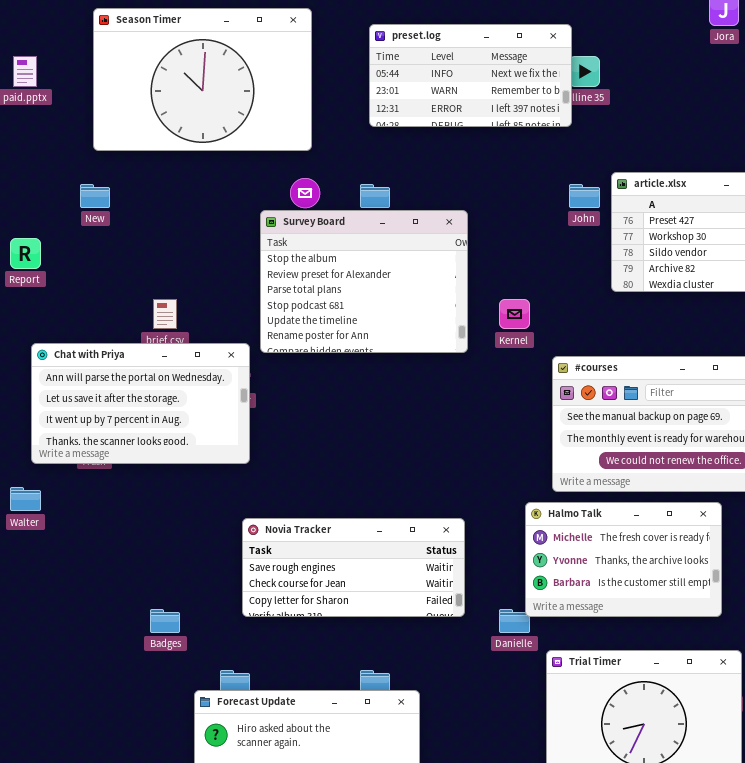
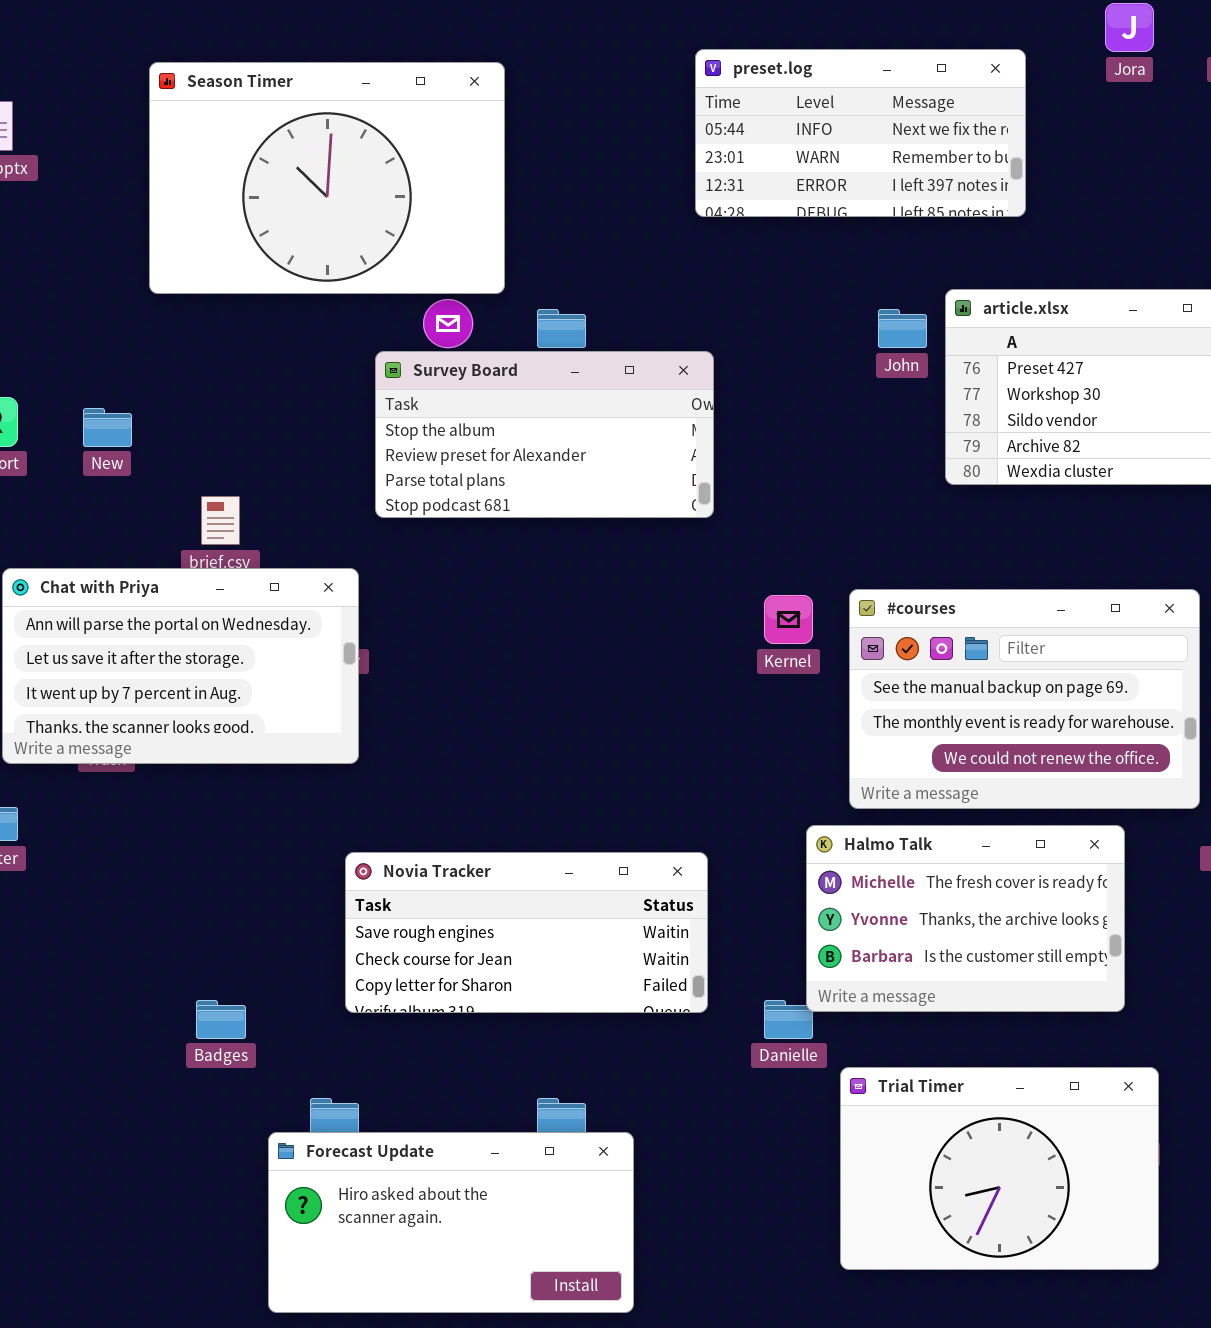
Season Timer: [93,8,312,151] -> [149,62,505,294], moved
preset.log: [369,24,572,127] -> [695,49,1026,217], moved
New: [80,184,110,208] -> [83,408,132,447], moved
Survey Board: [260,210,468,353] -> [375,351,714,518], resized
Kernel: [499,299,530,329] -> [764,595,813,644], moved

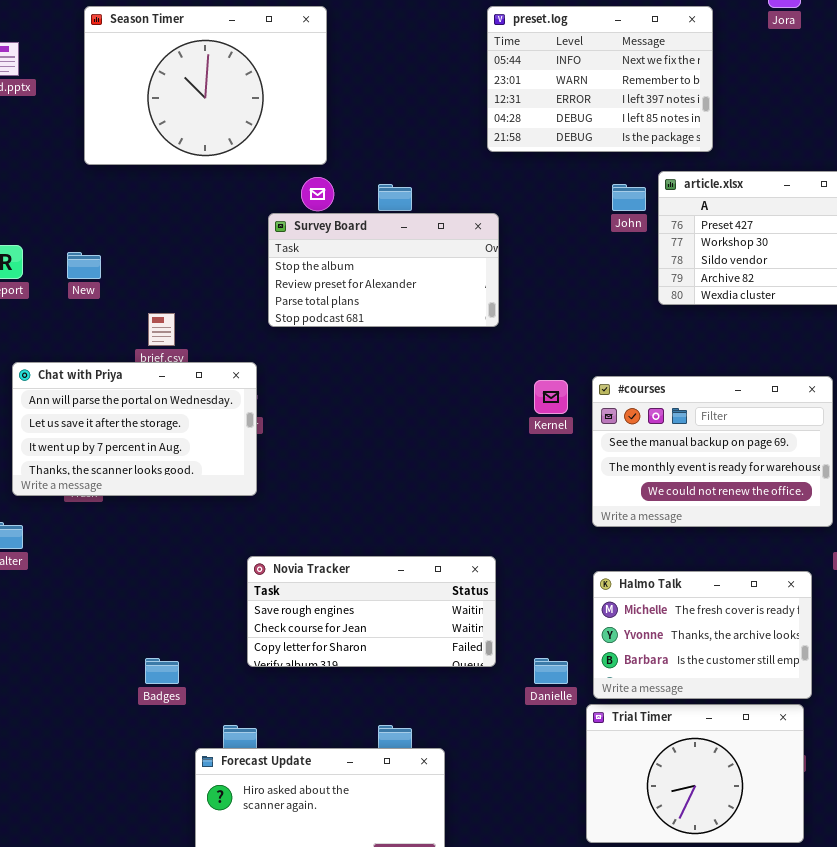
preset.log: [695,49,1026,217] -> [487,6,713,152], resized
Season Timer: [149,62,505,294] -> [84,6,327,165], moved
Halmo Talk: [806,825,1125,1012] -> [593,571,812,699], moved

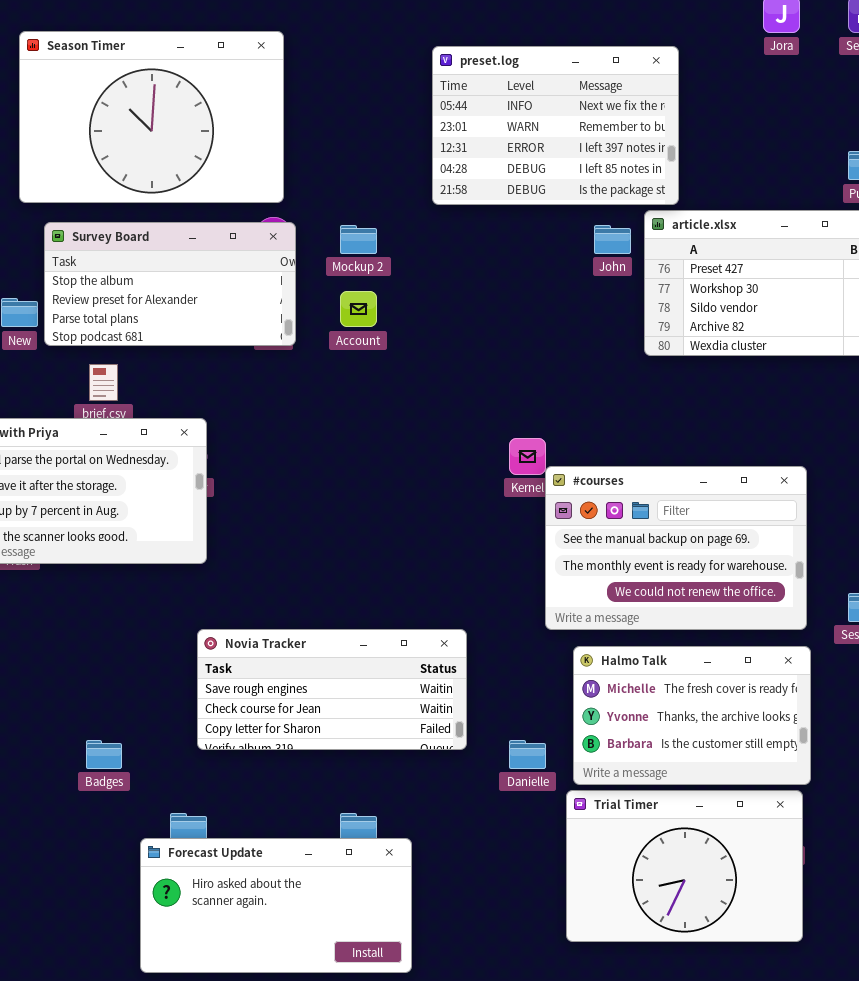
preset.log: [487,6,713,152] -> [432,46,679,205], moved
Survey Board: [268,213,499,327] -> [44,222,296,346], moved
#courses: [592,376,833,527] -> [545,466,807,630], moved

